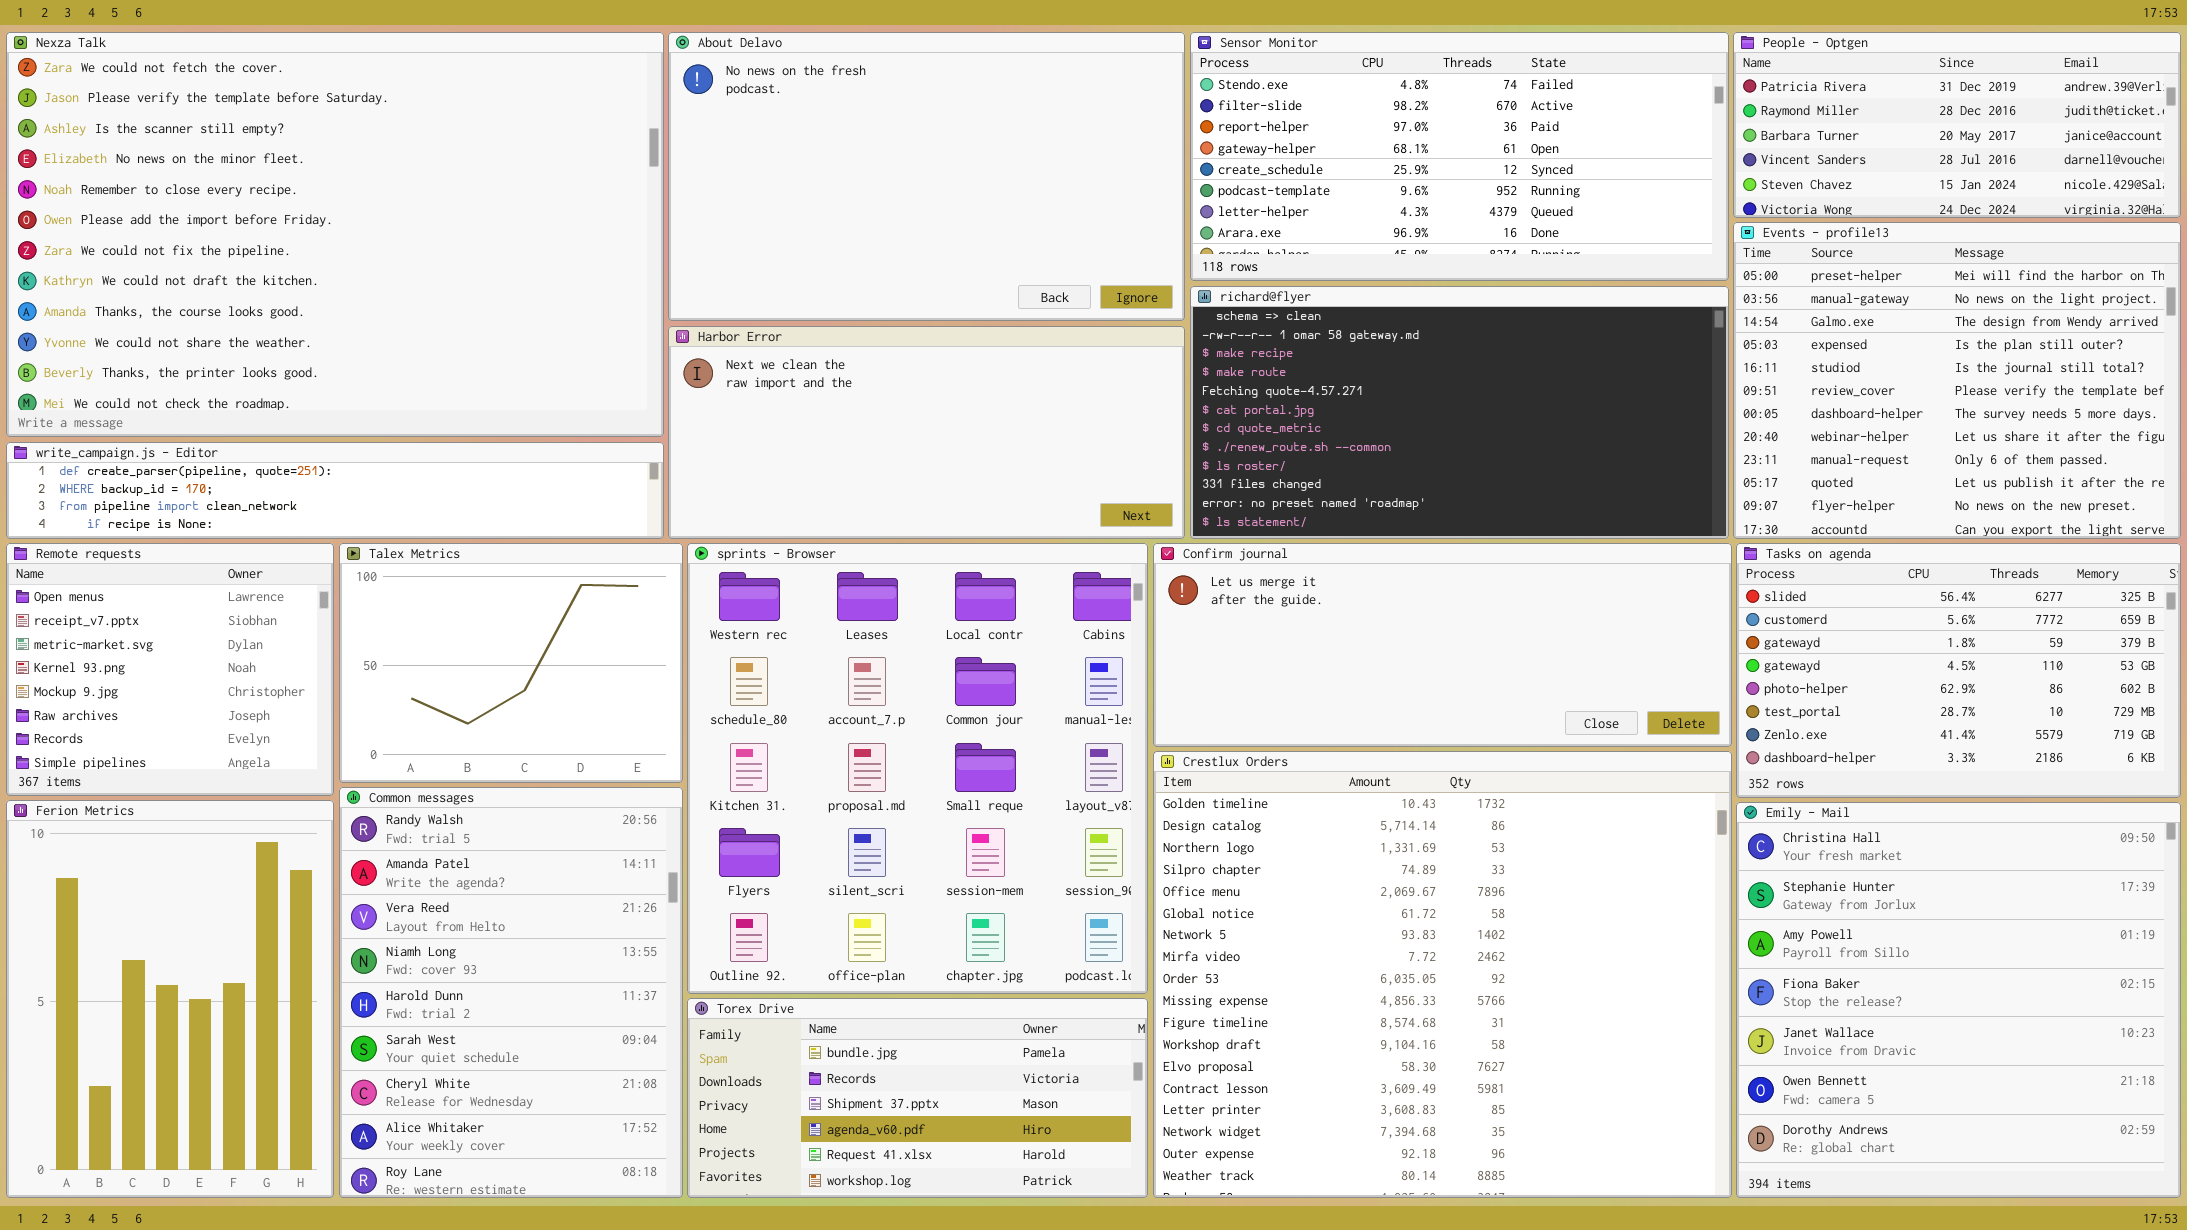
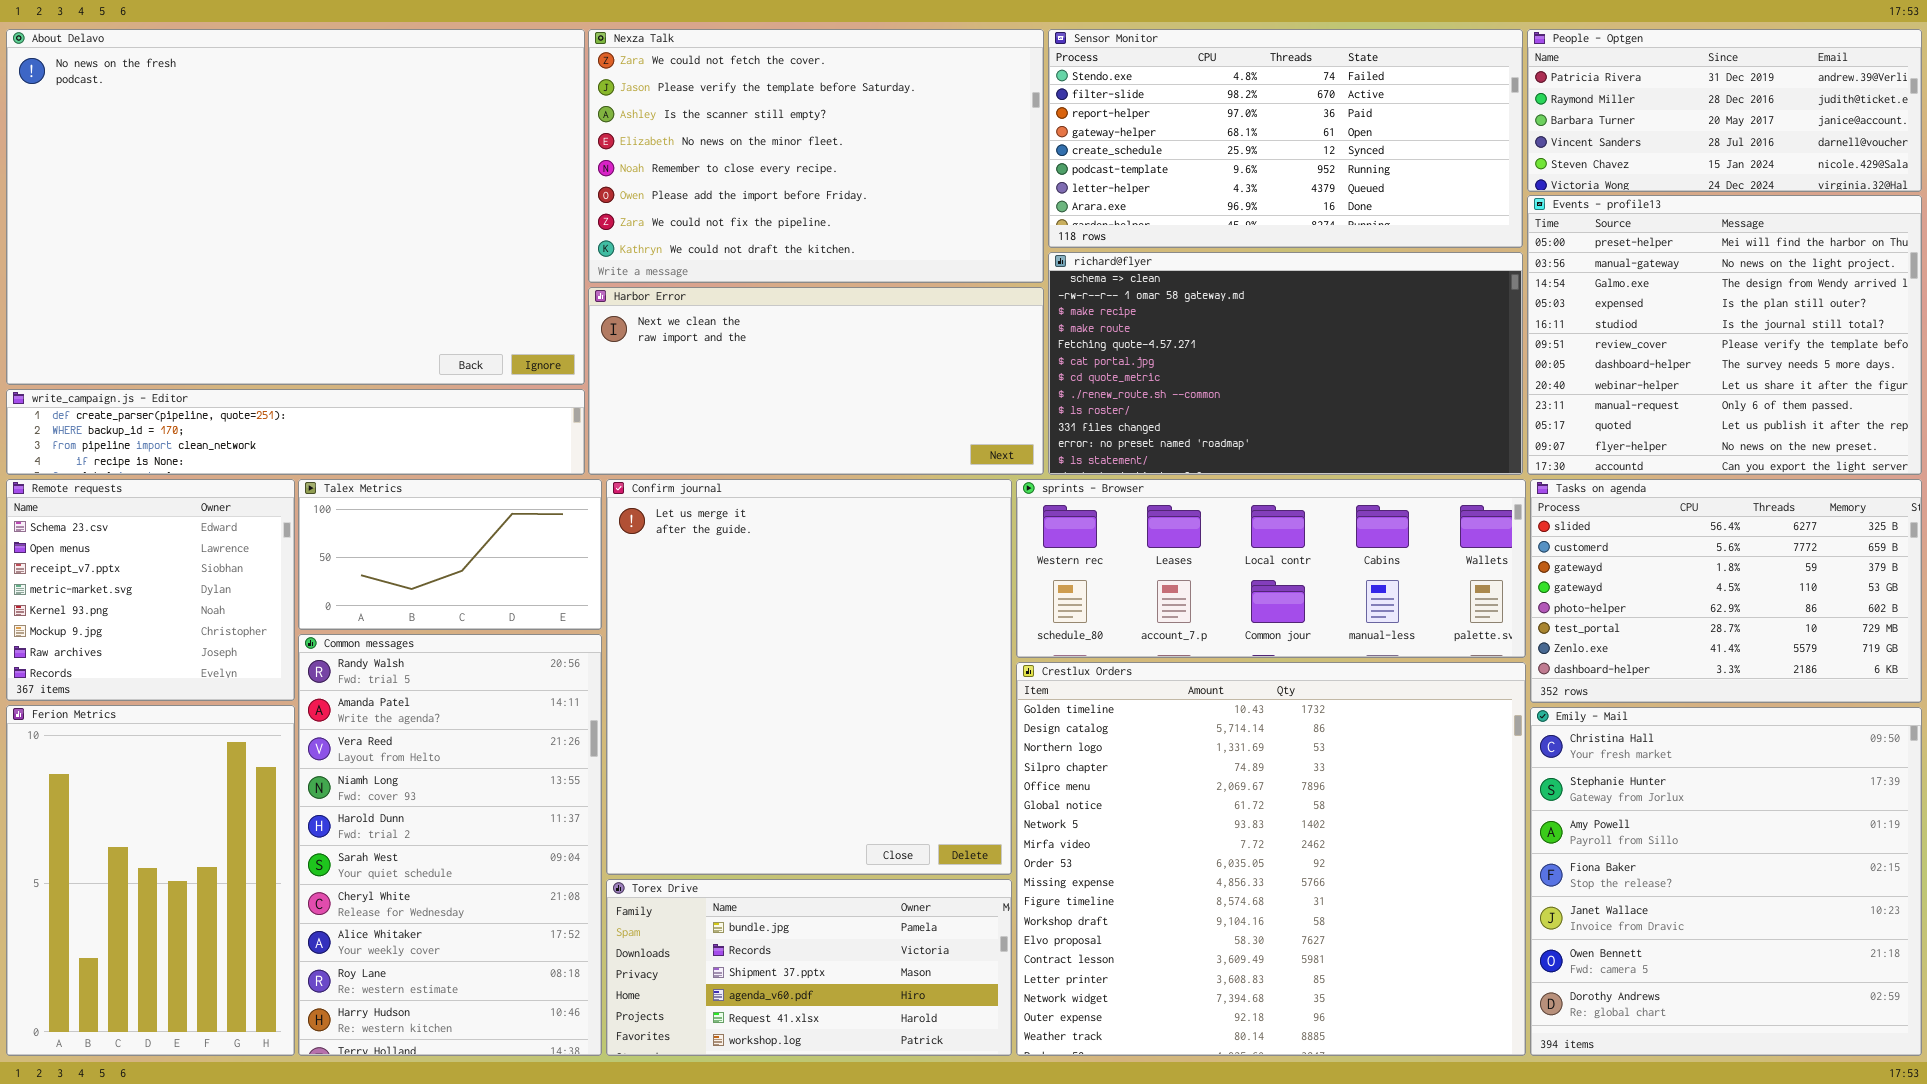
Nexza Talk: [6,32,664,437] -> [588,29,1044,283], moved, resized
About Delavo: [668,32,1185,321] -> [6,29,585,385], moved, resized
Remote requests: [6,543,334,796] -> [6,479,295,701], scrolled up 1 row
Talex Metrics: [339,543,683,783] -> [298,479,602,630], resized
sprints - Browser: [687,543,1148,994] -> [1016,479,1526,658], moved, resized
Confirm journal: [1153,543,1732,747] -> [606,479,1012,875], moved, resized
Common messages: [339,787,683,1198] -> [298,634,602,1056], resized

